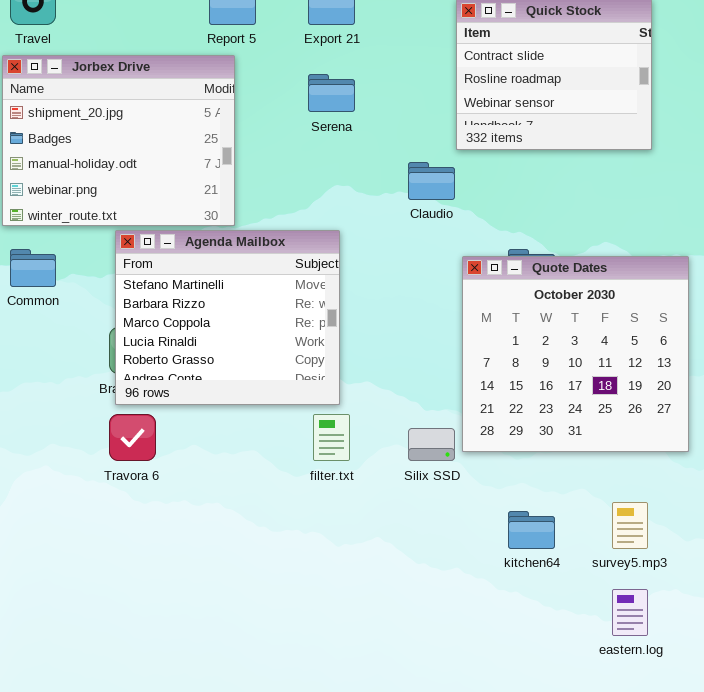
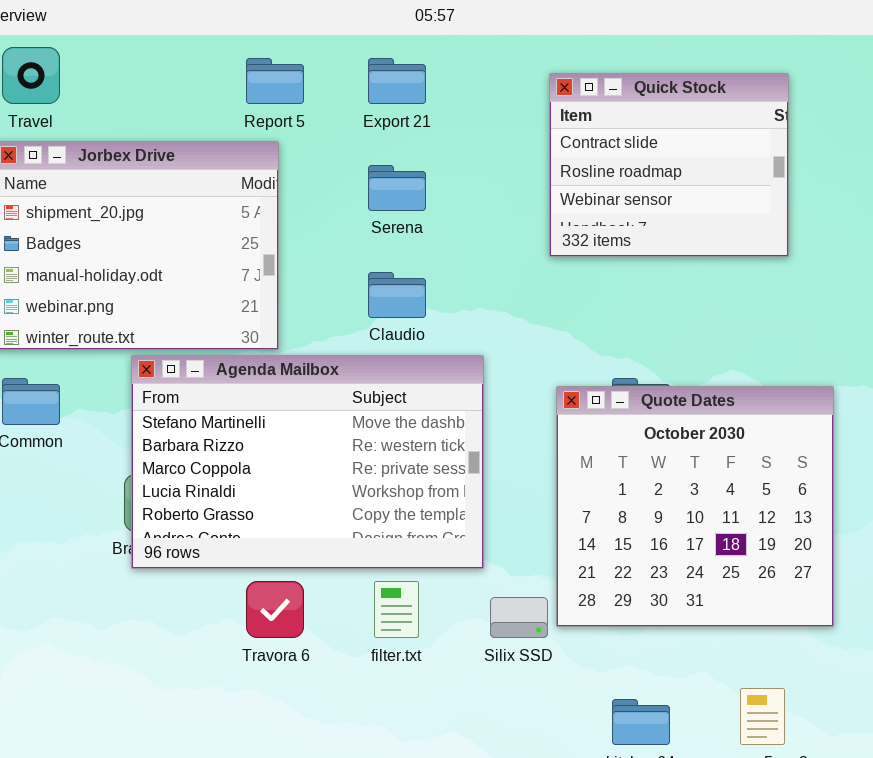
Claudio: [408,162,455,200] -> [368,272,426,318], moved
Agenda Mailbox: [115,230,340,405] -> [131,355,484,569], resized
Travora 6: [109,414,156,461] -> [246,581,304,638], moved

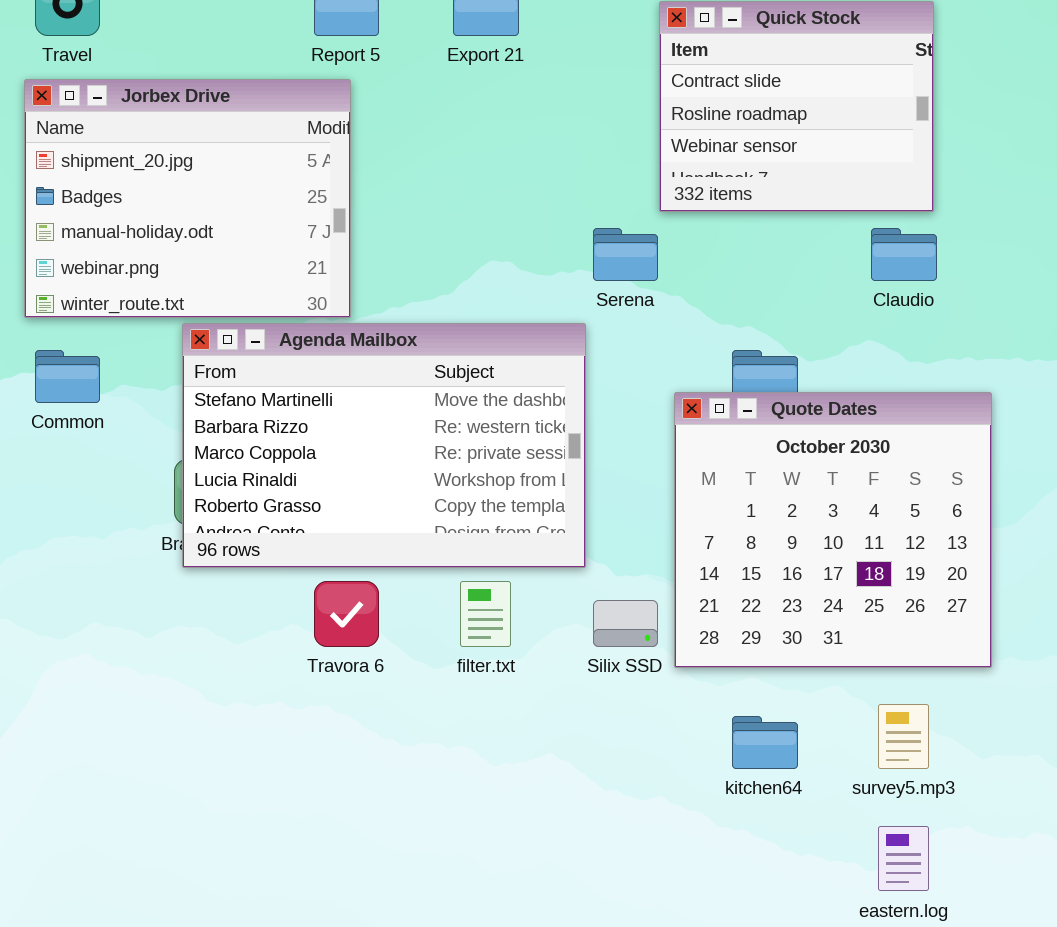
Serena: [368,165,426,211] -> [593,228,658,281], moved
Claudio: [368,272,426,318] -> [871,228,937,281], moved
Quote Dates: [556,386,834,627] -> [674,392,992,668], moved

